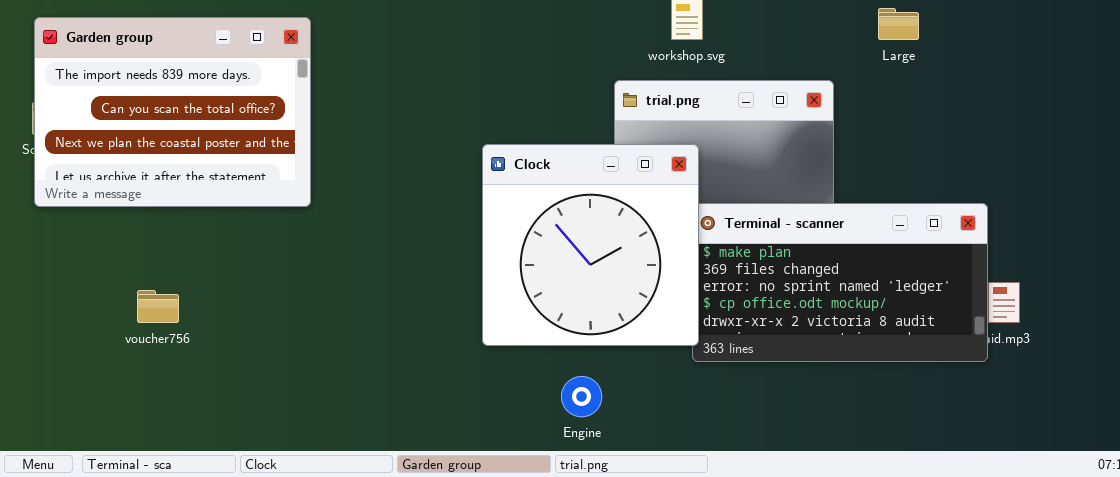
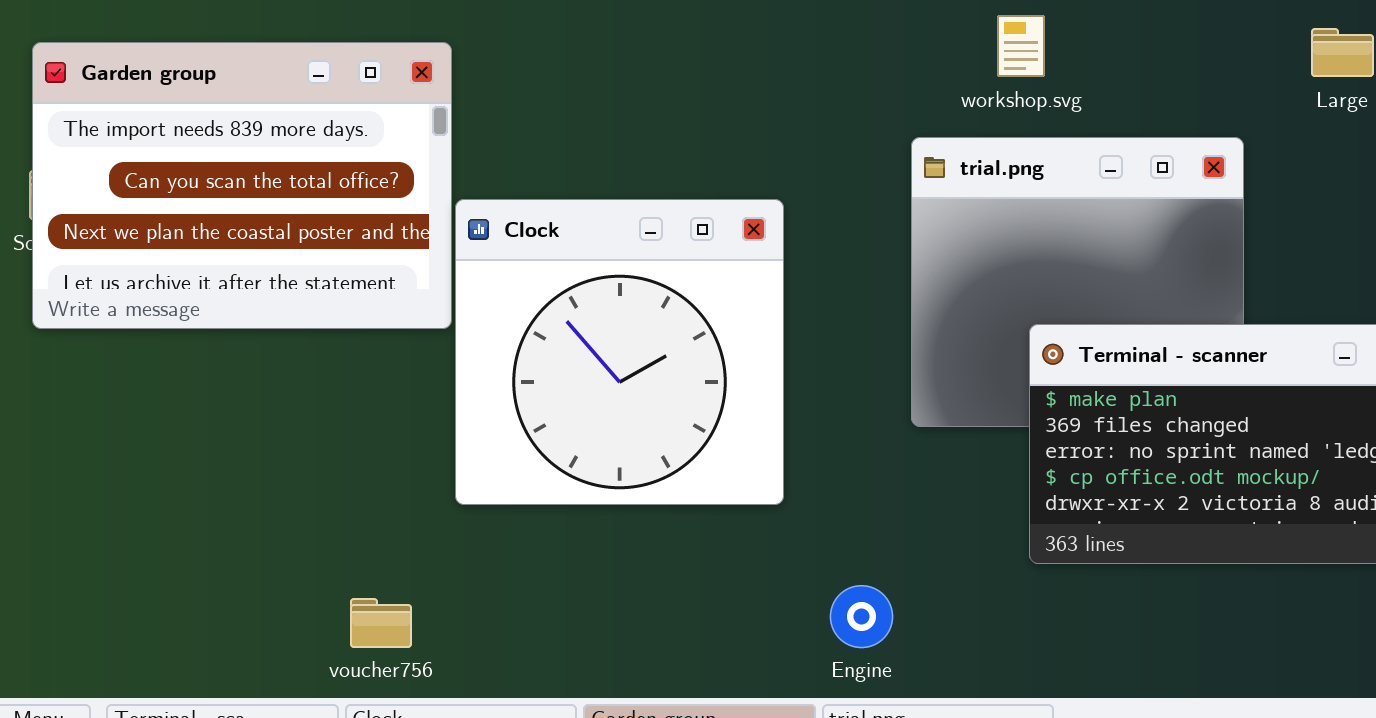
Clock: [482,144,699,346] -> [455,199,784,505], moved
voucher756: [137,290,179,323] -> [350,598,412,648], moved

